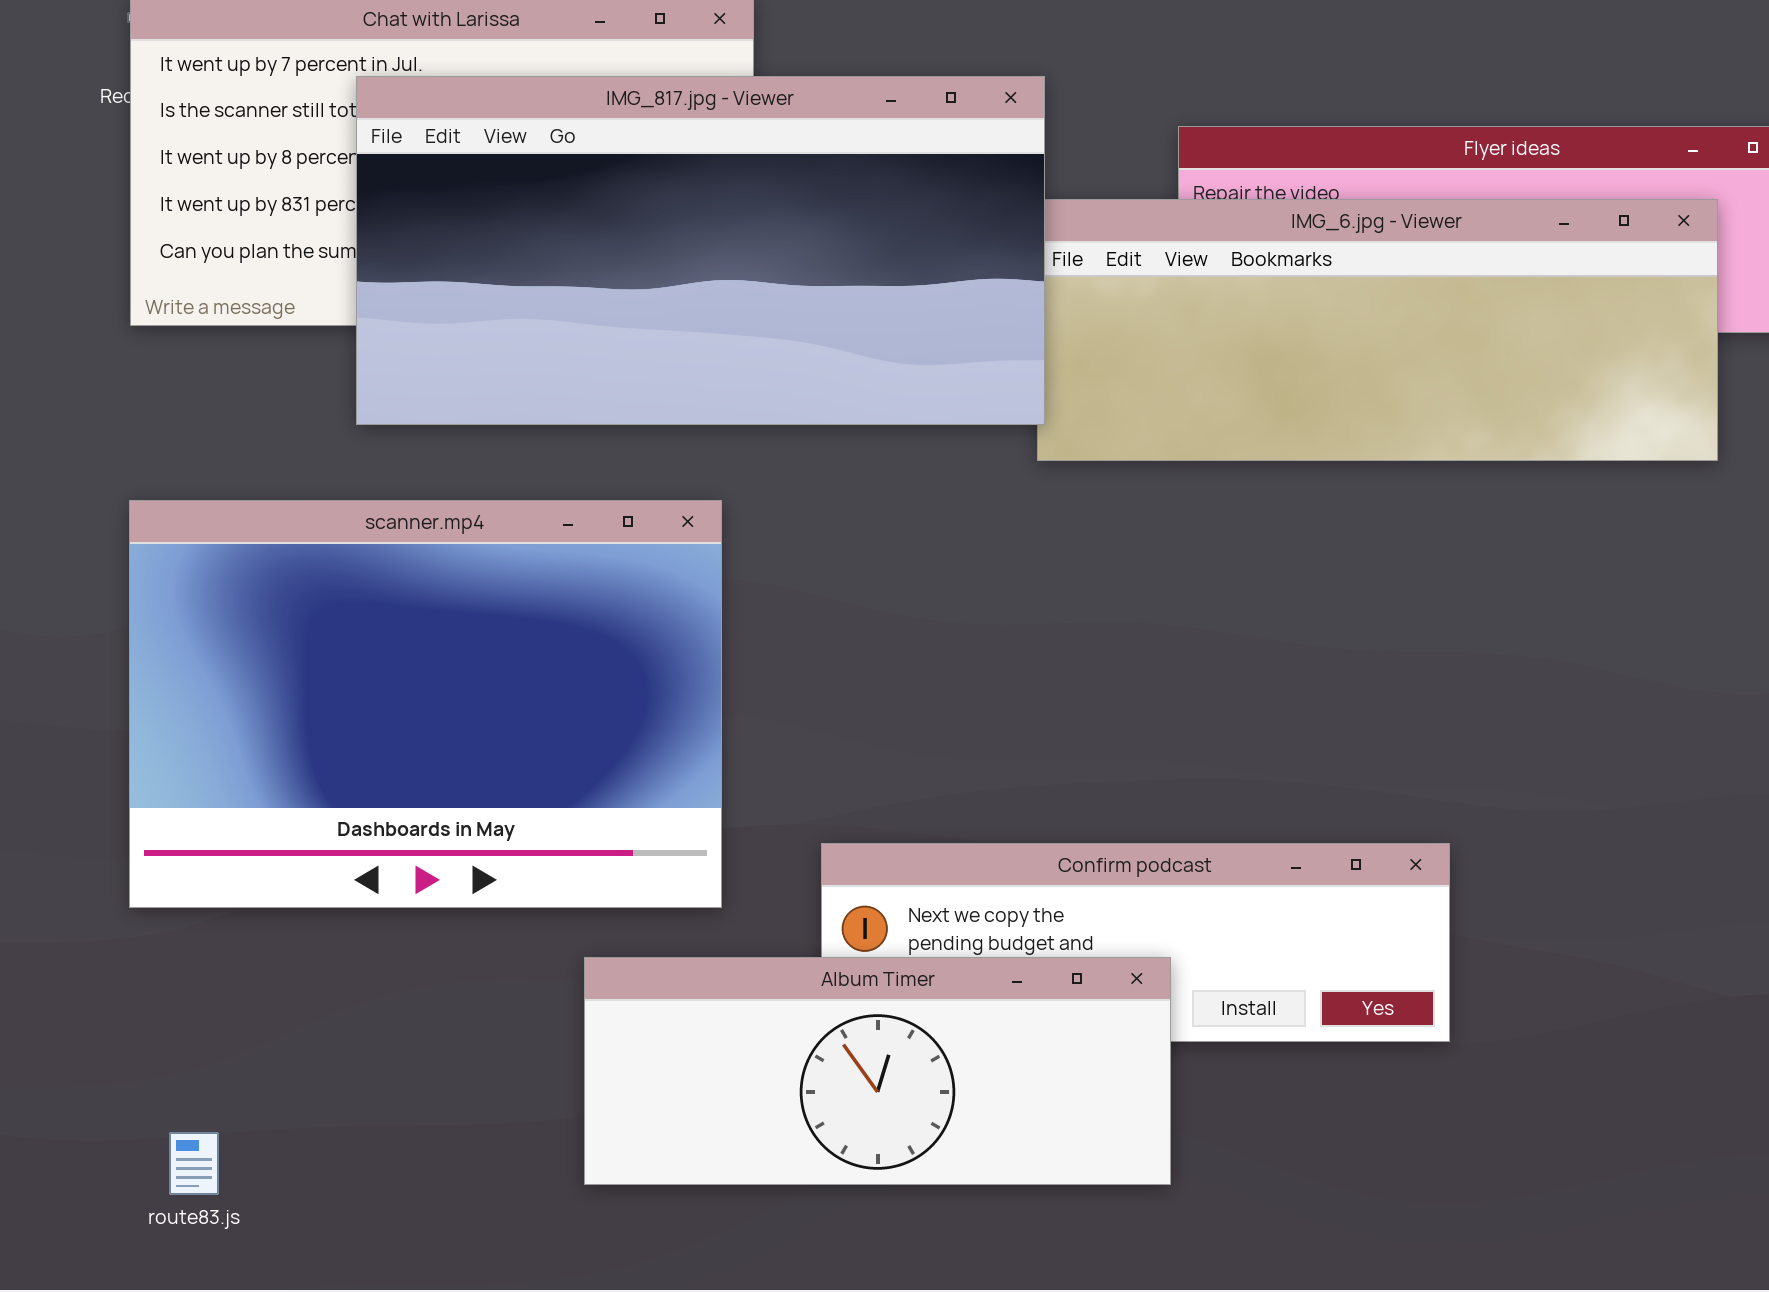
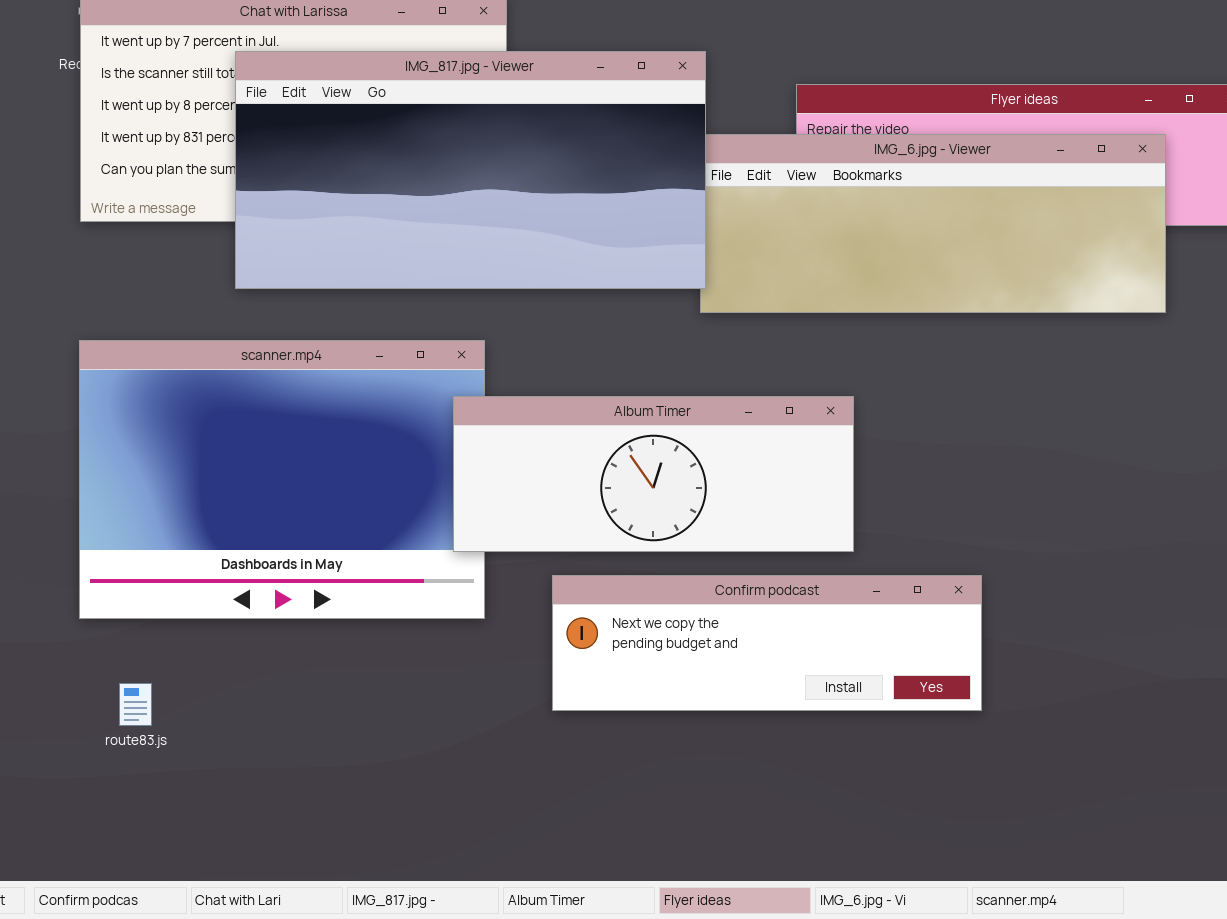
Album Timer: [584,957,1171,1185] -> [453,396,854,552], moved
route83.js: [169,1132,219,1195] -> [119,683,152,726], moved

